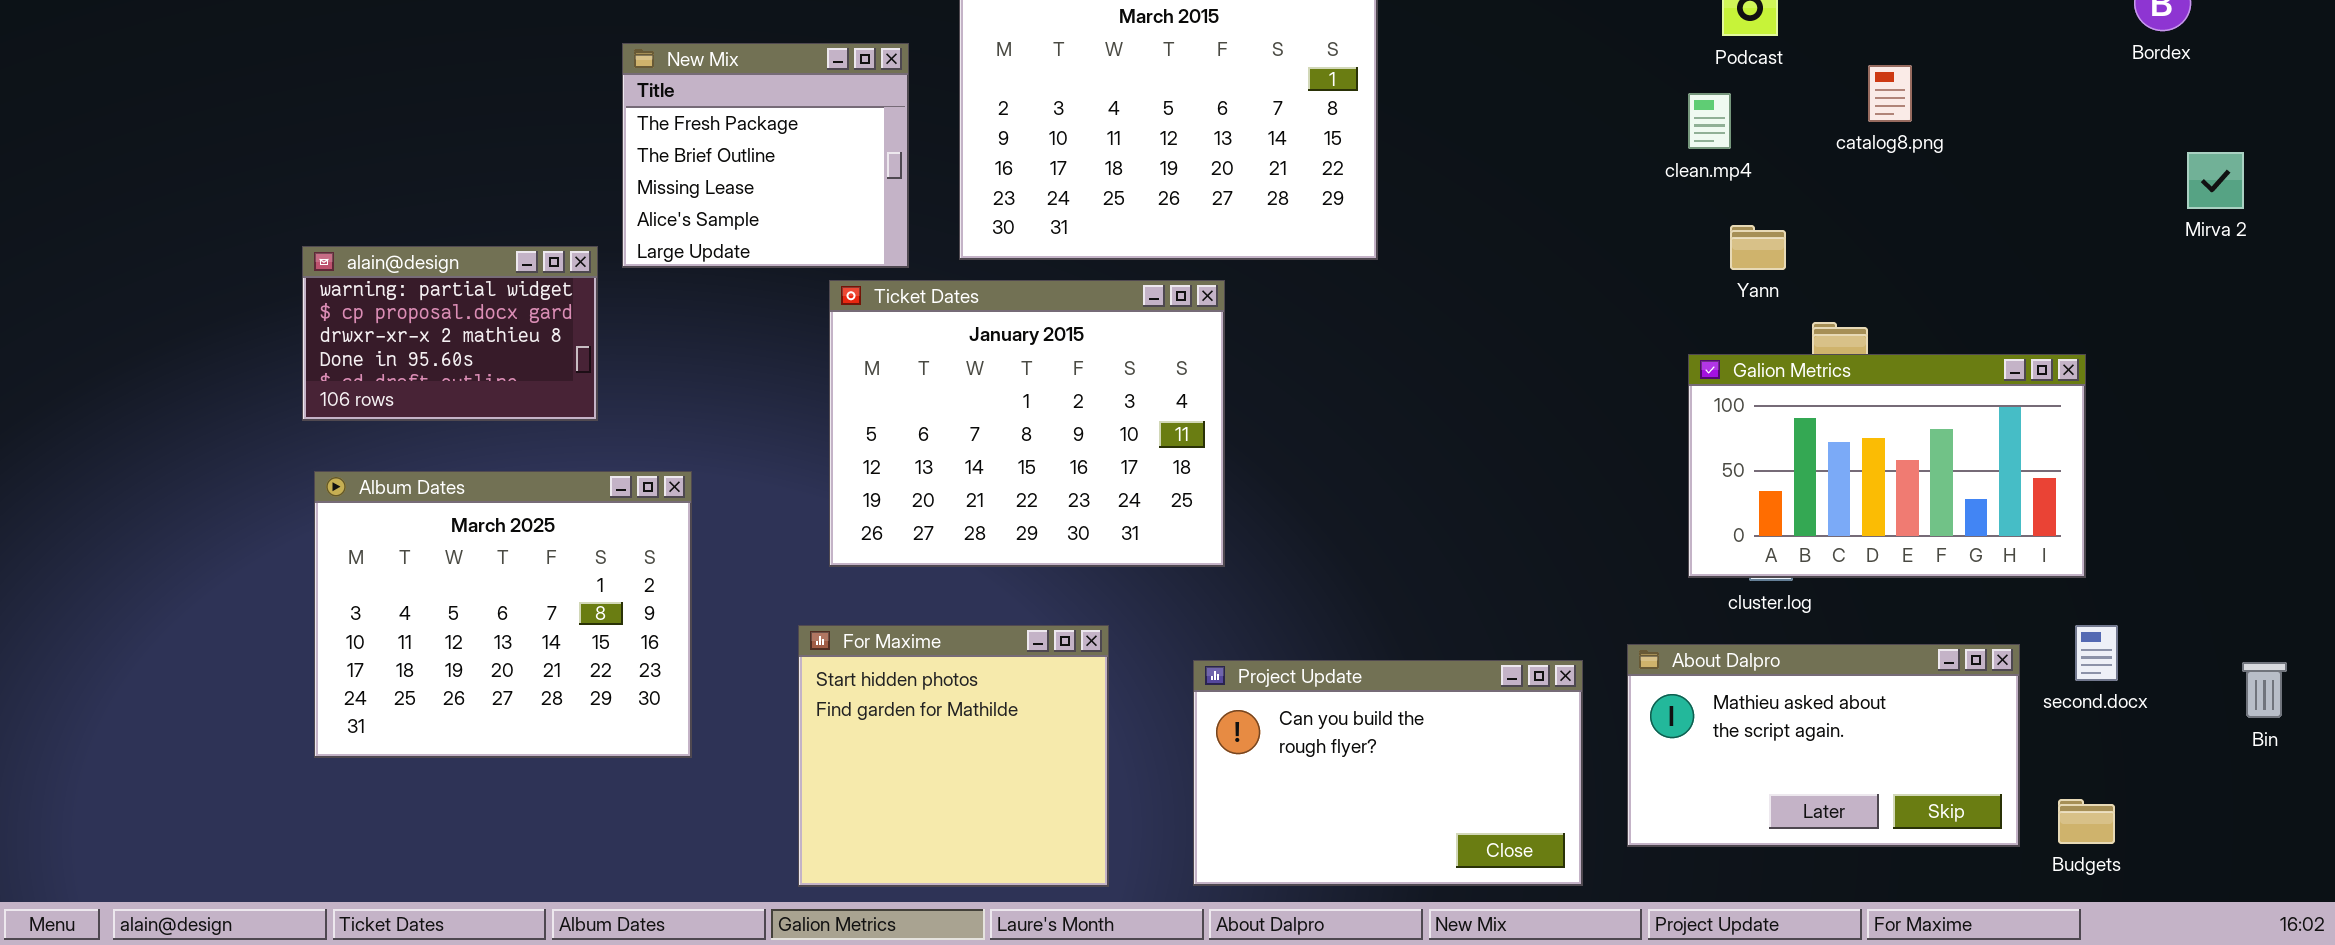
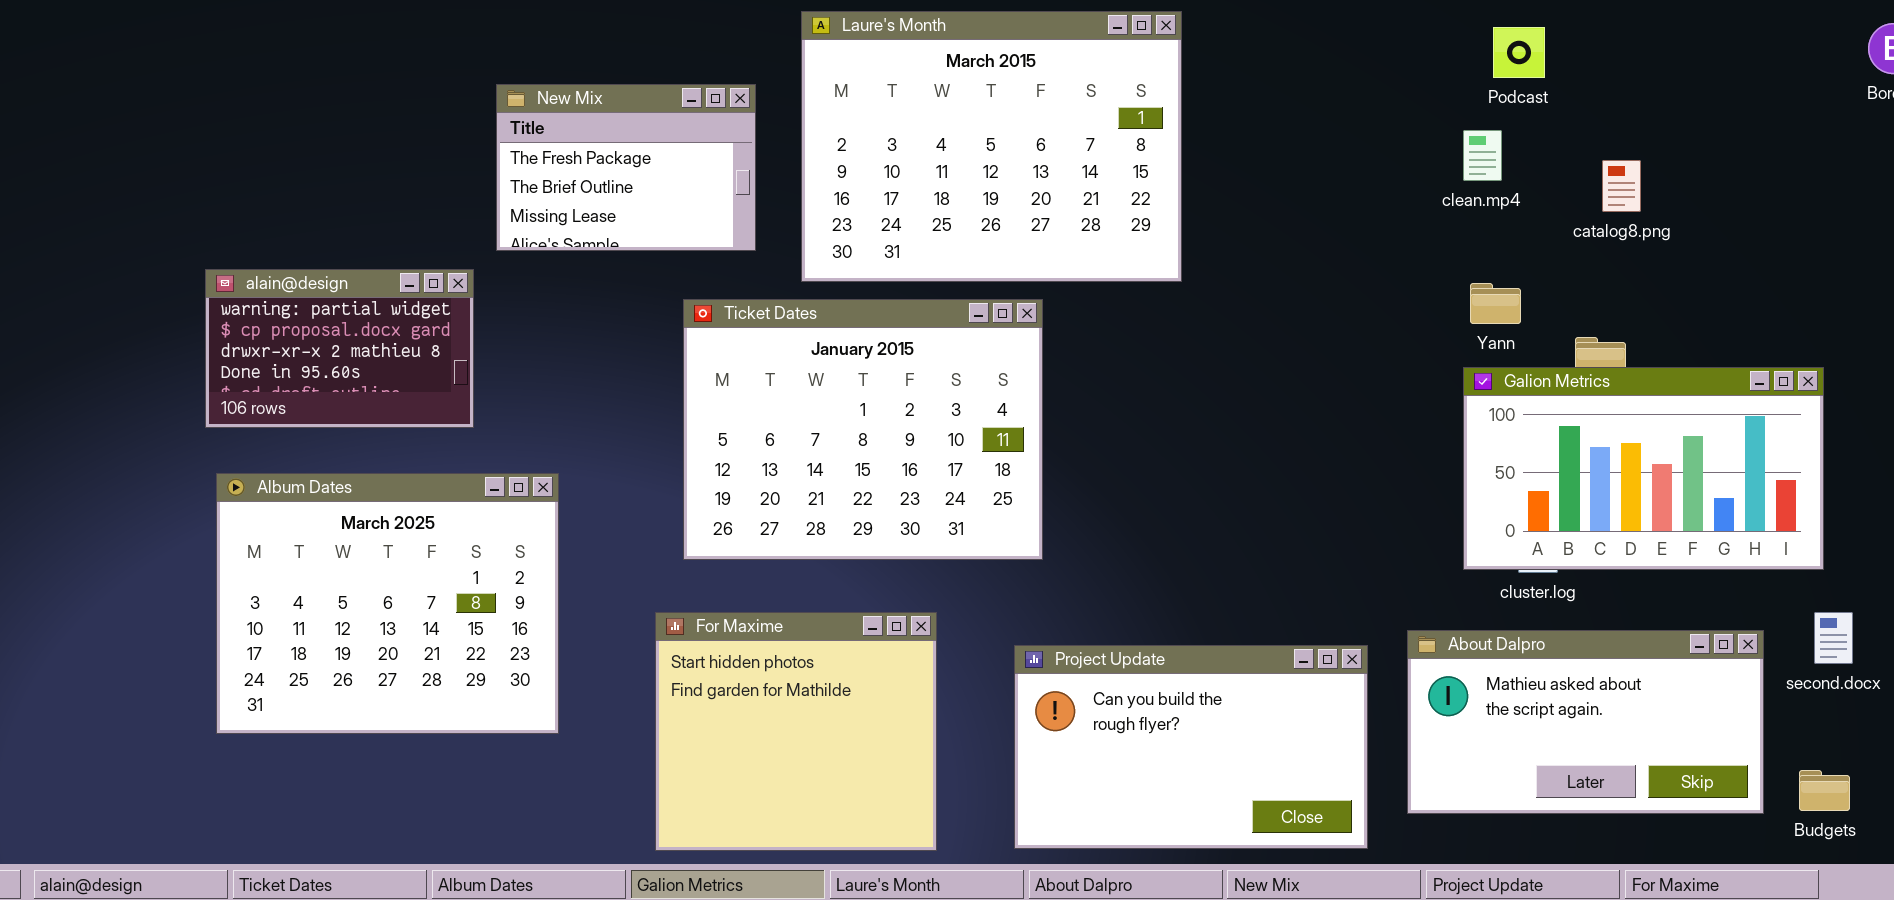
New Mix: [622,43,909,268] -> [496,84,756,251], resized
catalog8.png: [1868,65,1912,122] -> [1602,160,1641,212], moved
Yann: [1730,225,1786,270] -> [1470,283,1521,324], moved

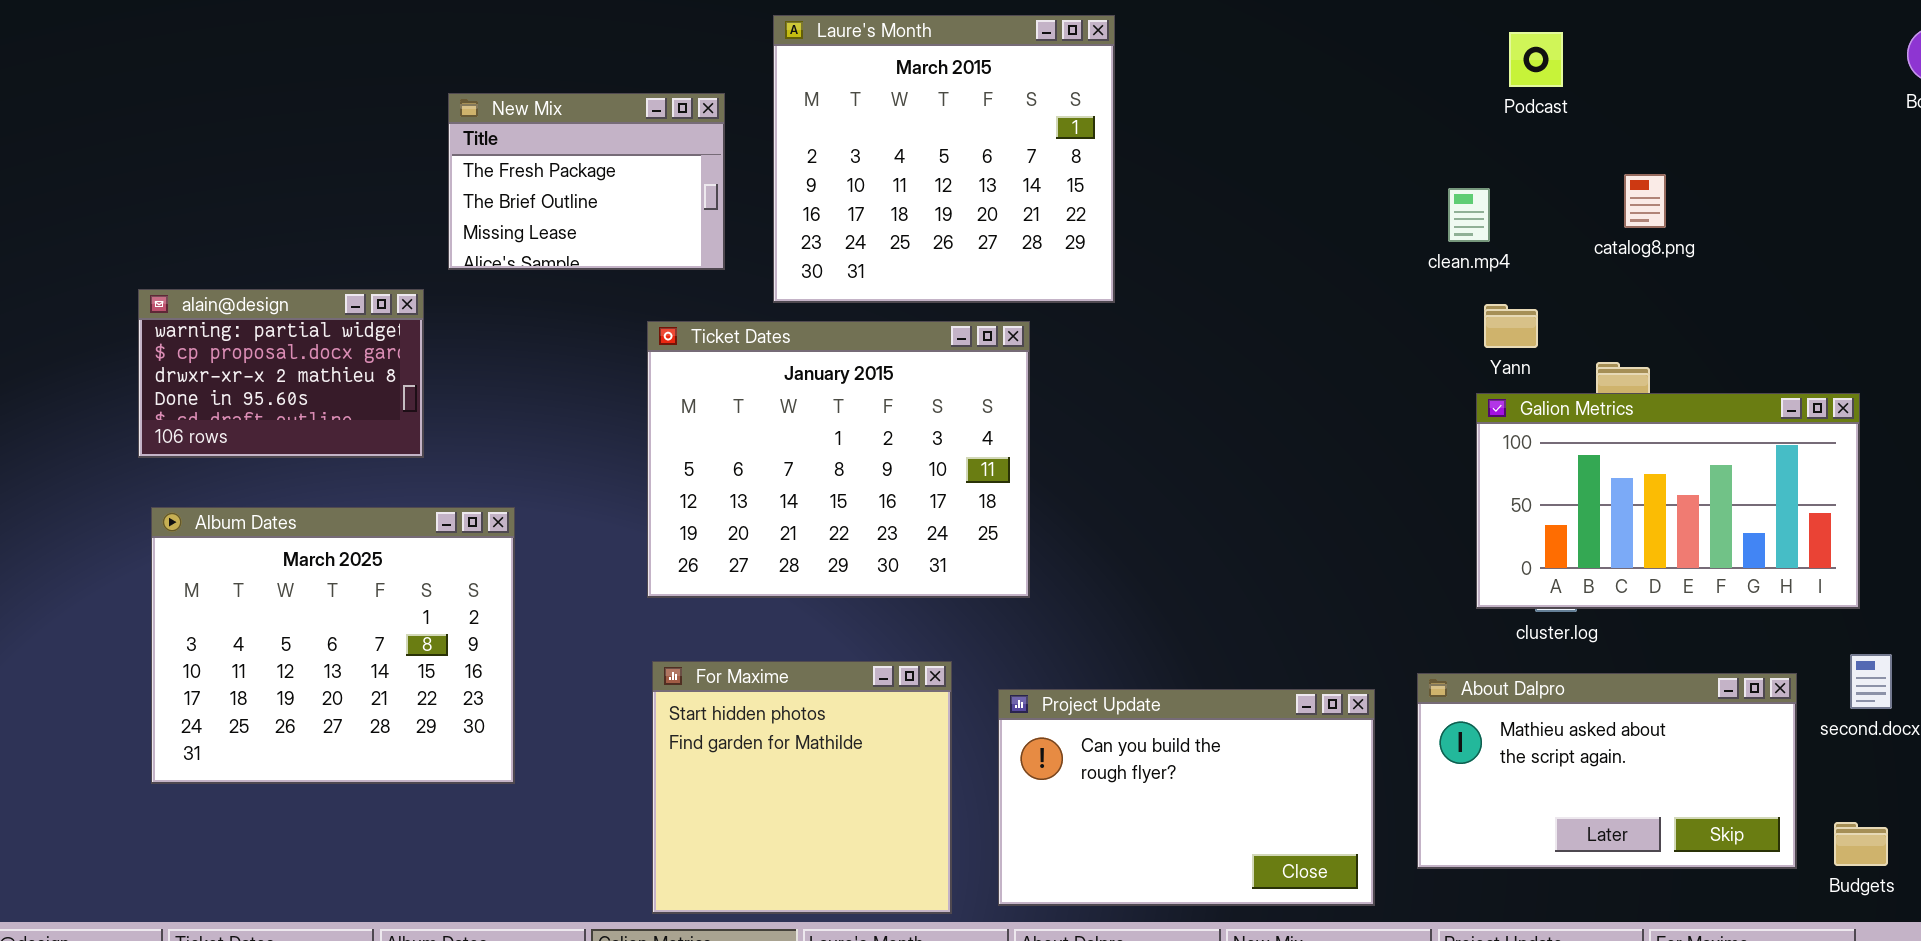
Laure's Month: [801,11,1182,282] -> [773,15,1115,303], resized
clean.mp4: [1463,130,1502,181] -> [1448,188,1490,242], moved
For Maxime: [655,612,937,851] -> [652,661,952,914], moved

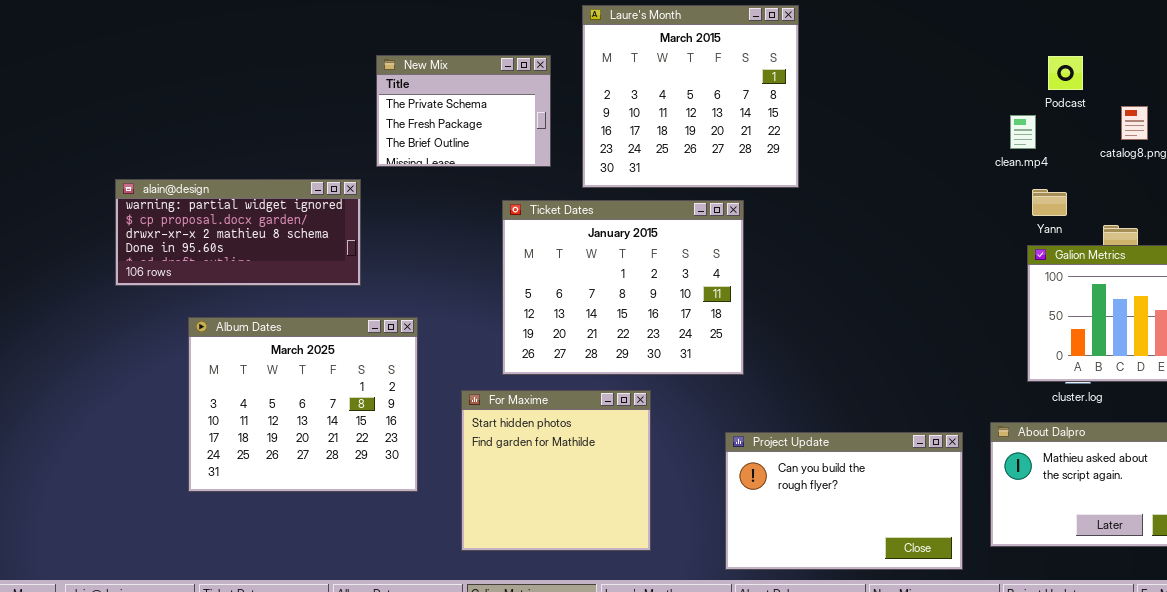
Podcast: [1509,32,1563,87] -> [1048,56,1083,90], moved
New Mix: [448,93,725,270] -> [376,55,551,167], scrolled up 1 row
alain@design: [138,289,424,458] -> [115,179,361,286], resized
For Maxime: [652,661,952,914] -> [461,390,651,551], moved

